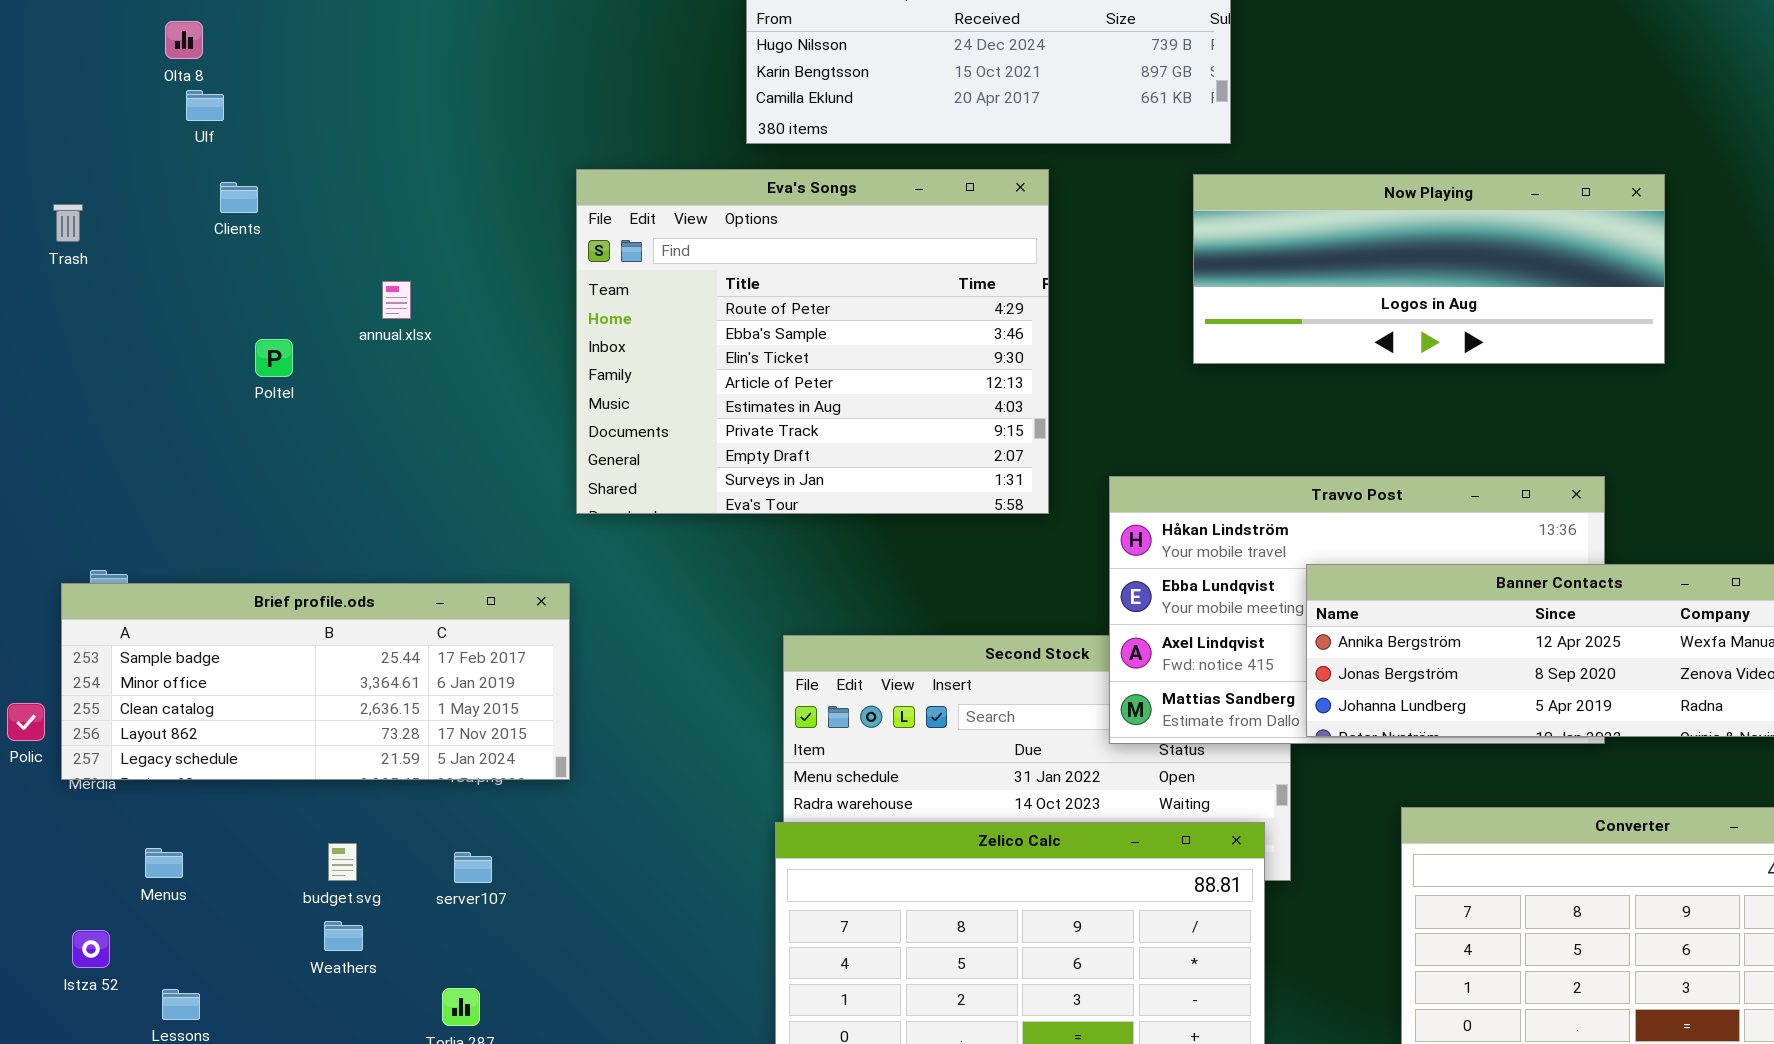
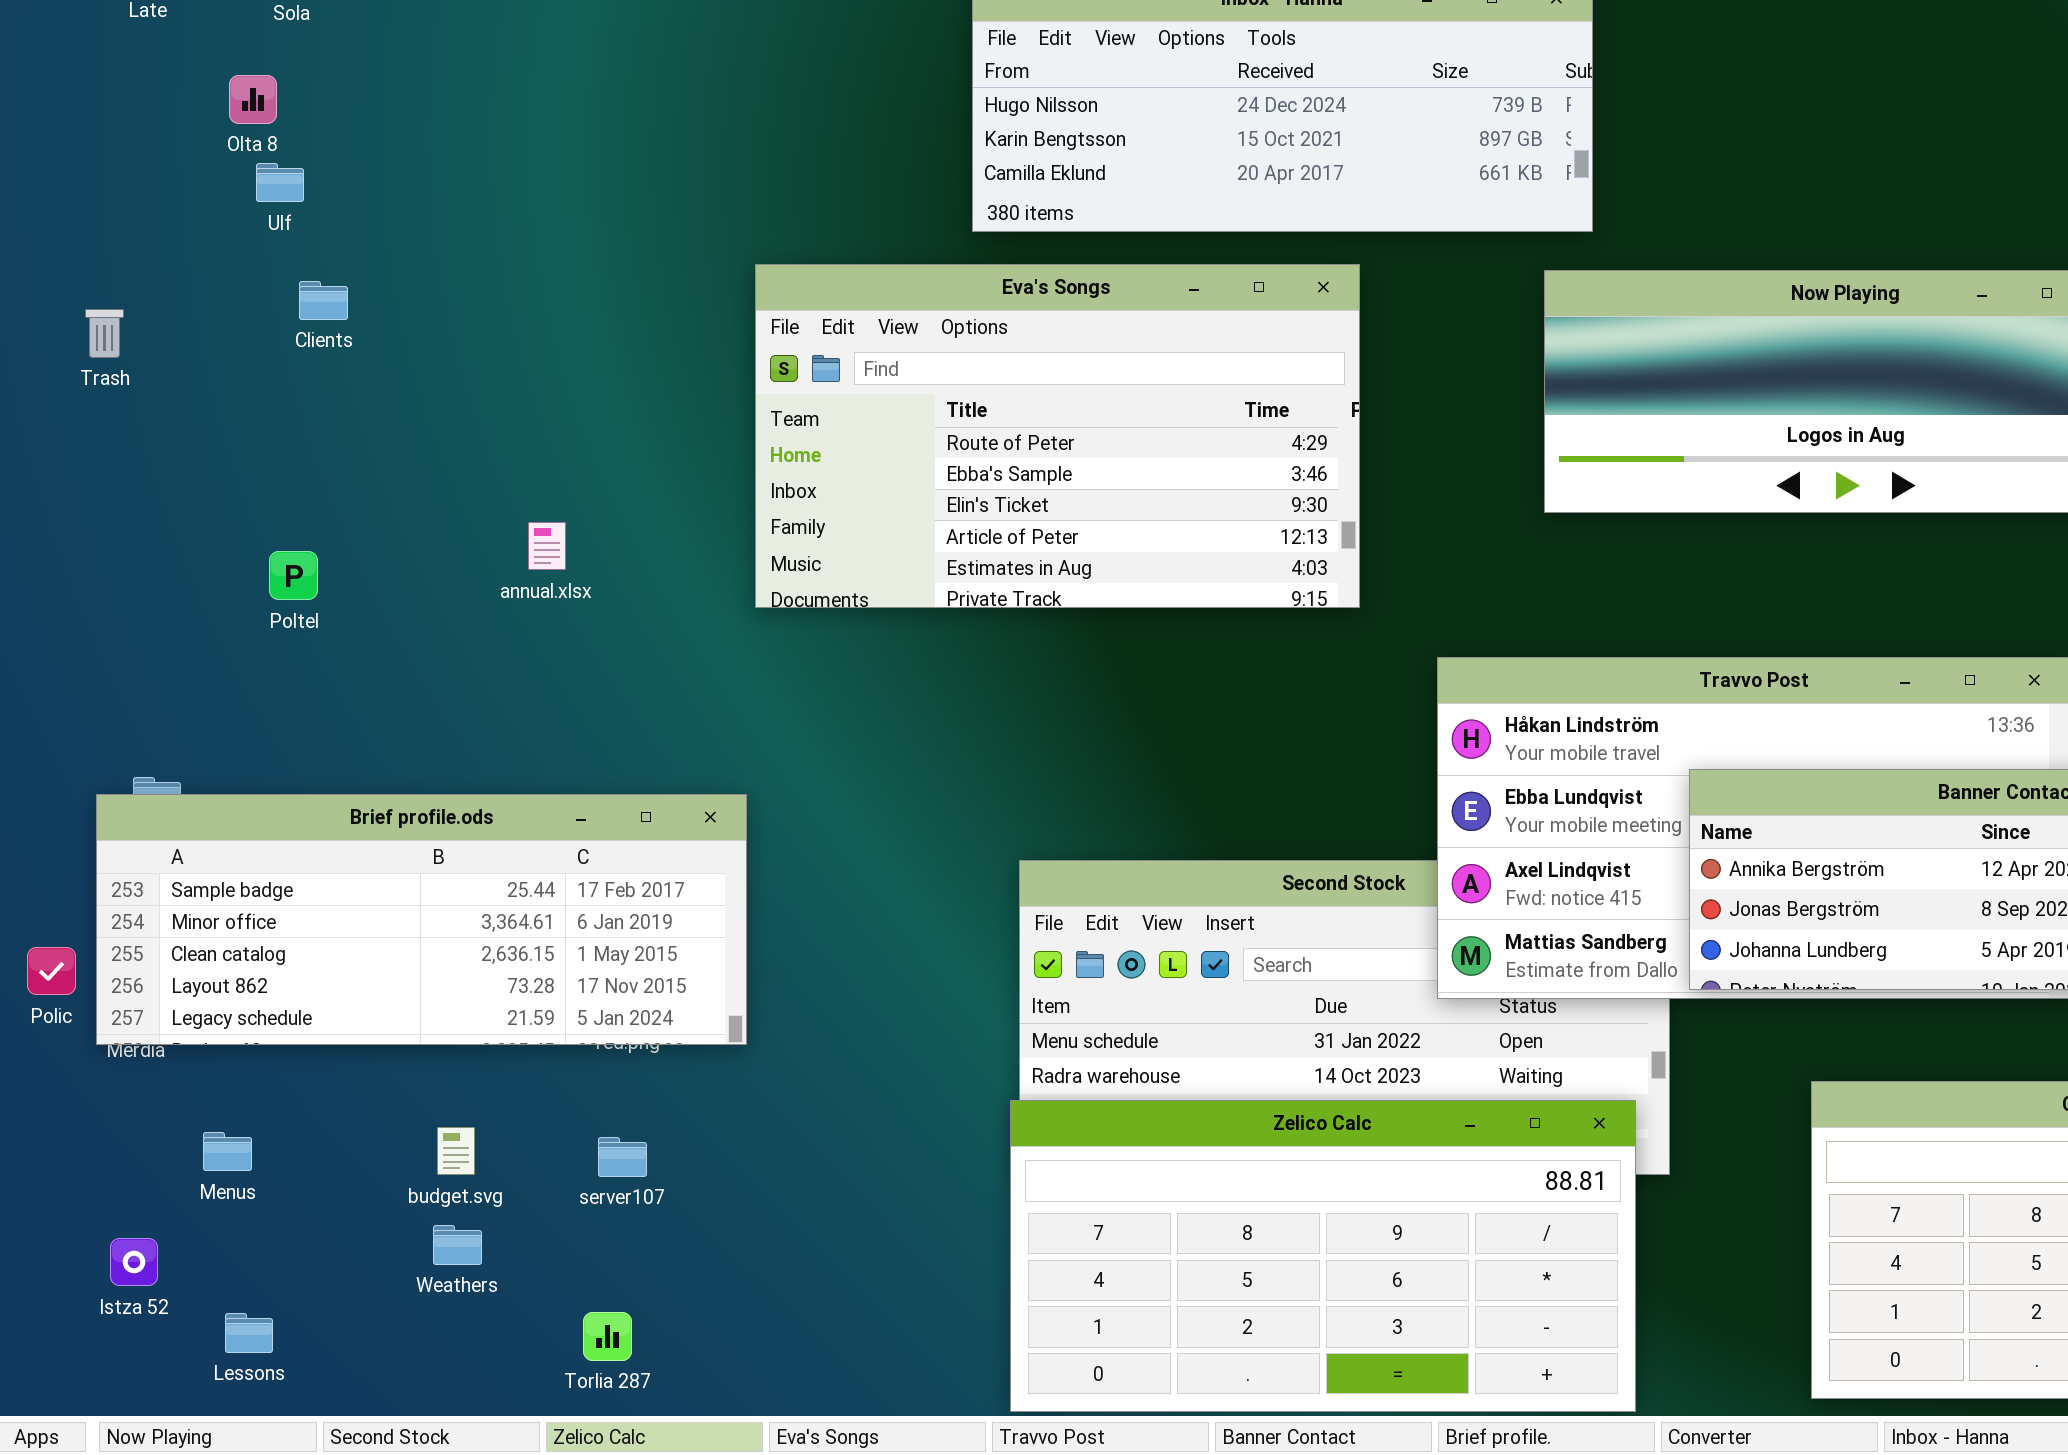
Eva's Songs: [576,169,1049,514] -> [755,264,1360,608], resized
annual.xlsx: [382,281,411,319] -> [528,522,566,570], moved
Poltel: [255,339,293,377] -> [269,551,318,600], moved

